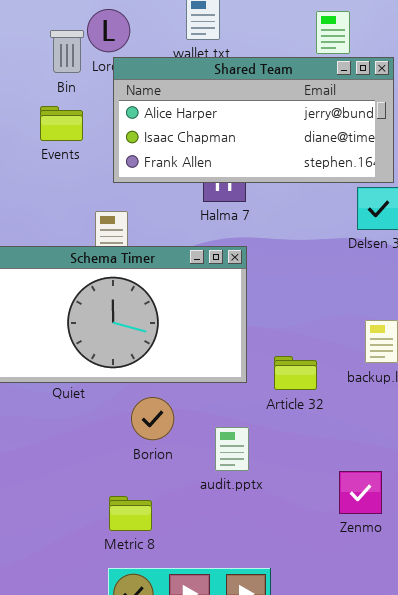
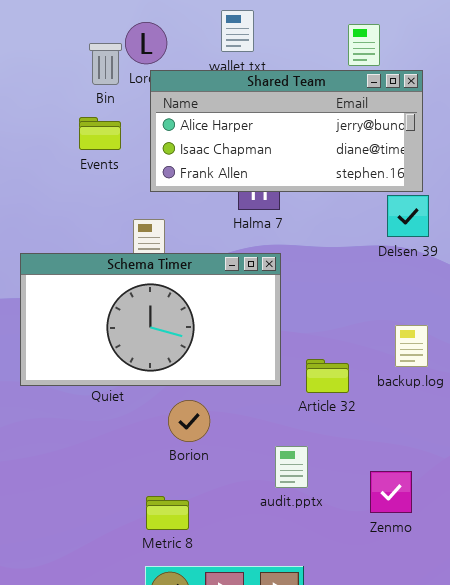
audit.pptx: [215,427,249,471] -> [275,446,308,488], moved

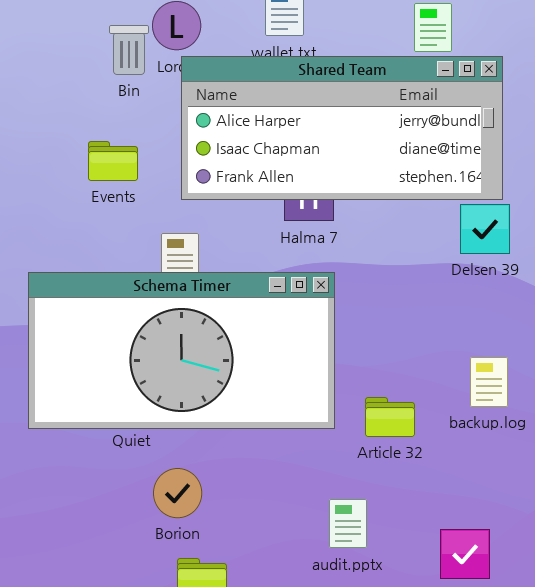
Events: [79,117,121,150] -> [88,141,138,181], moved
Borion: [168,400,210,442] -> [153,468,202,518], moved

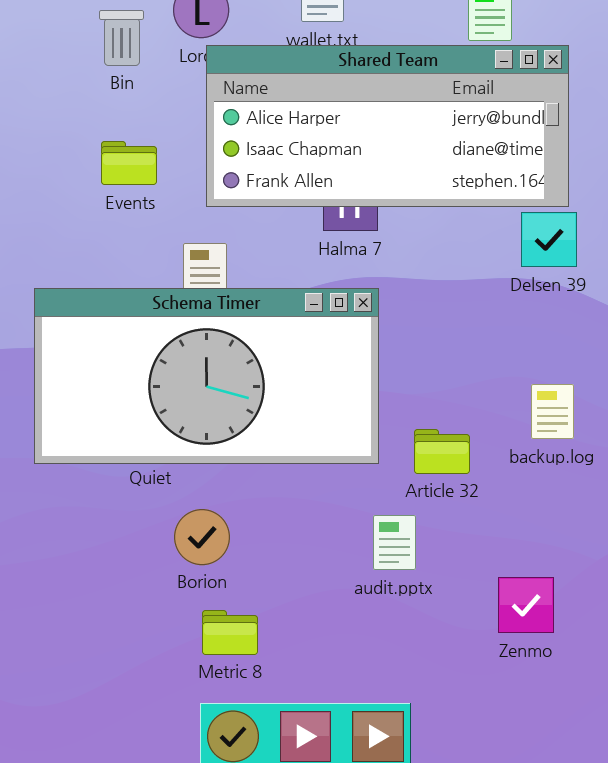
Bin: [109,25,149,75] -> [99,10,144,66], moved
audit.pptx: [329,499,367,548] -> [373,515,416,570], moved

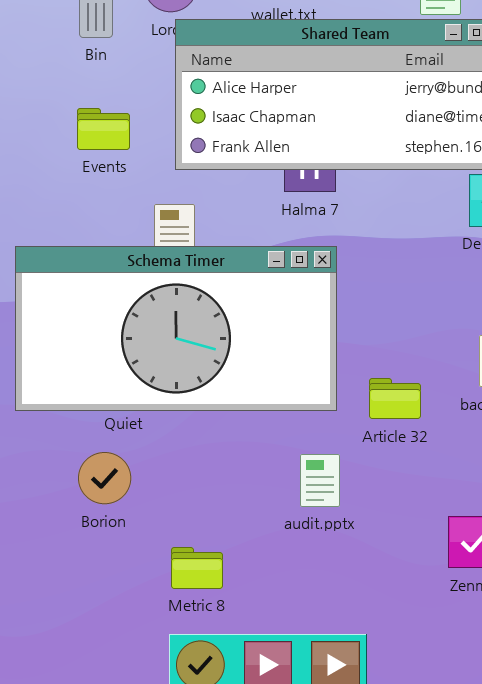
Borion: [174,509,230,565] -> [78,452,131,504], moved
audit.pptx: [373,515,416,570] -> [300,454,340,507], moved

